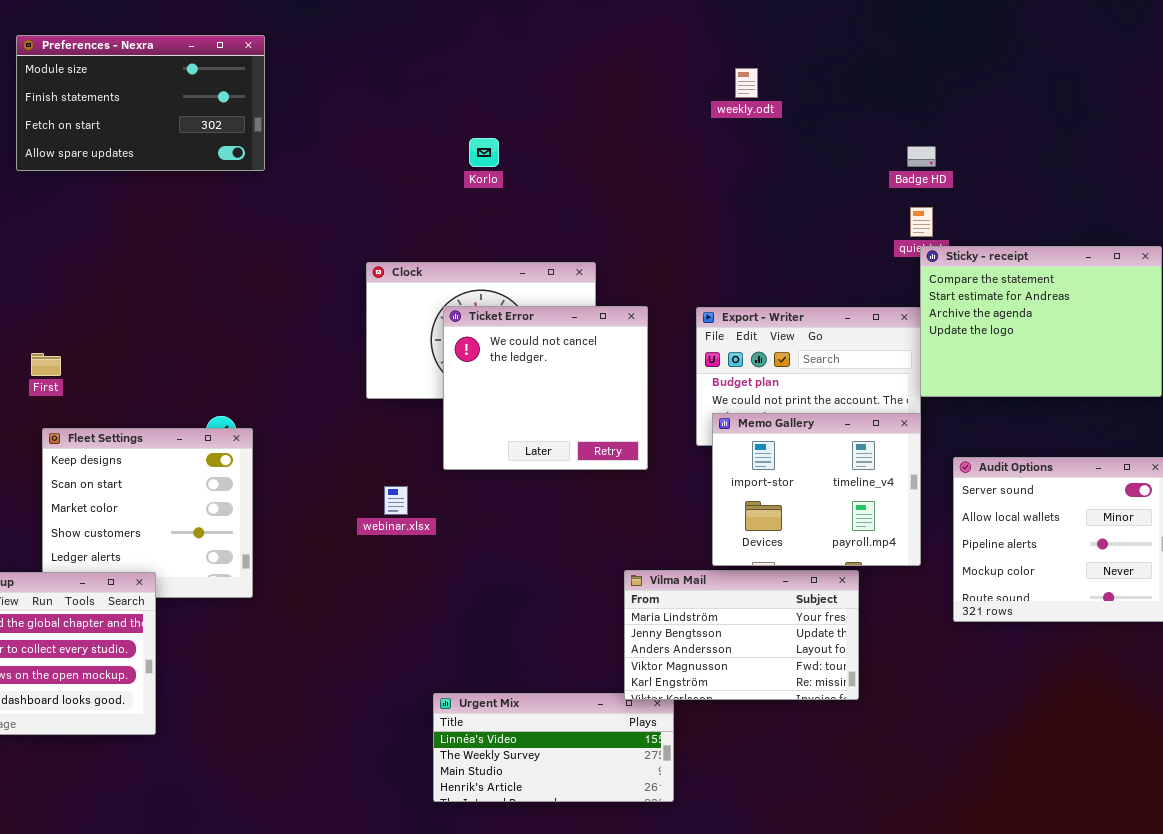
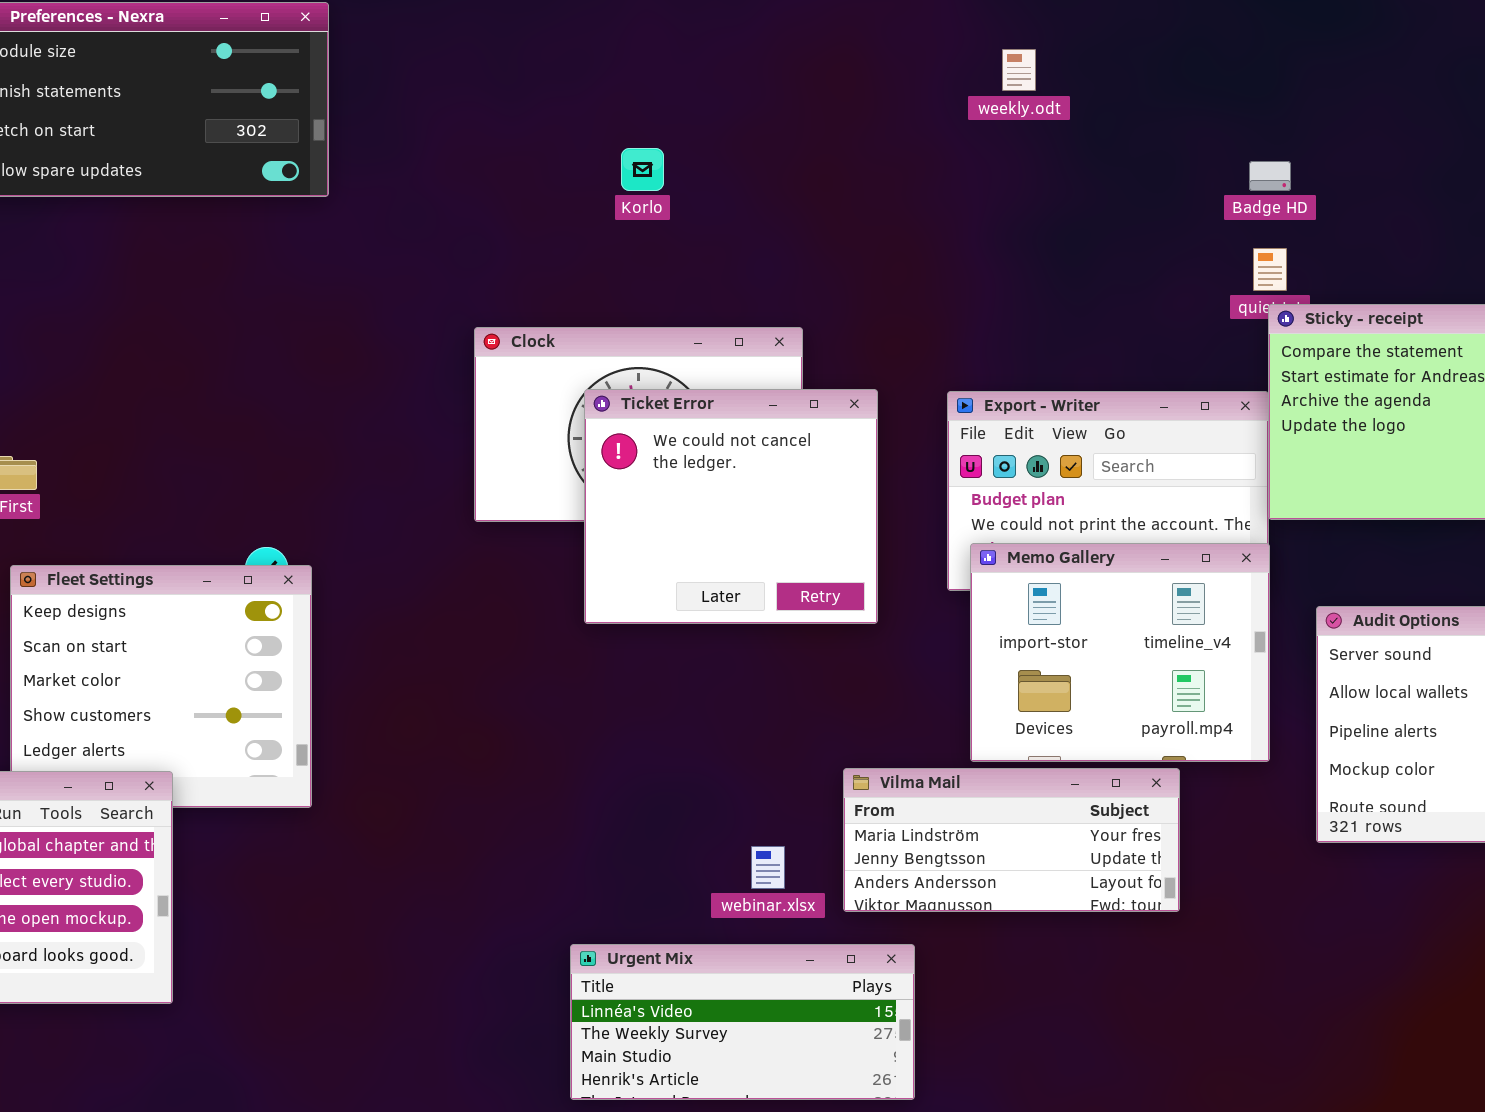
webinar.xlsx: [384,486,408,515] -> [751,846,785,889], moved
Vilma Mail: [624,570,859,700] -> [843,768,1180,912], resized

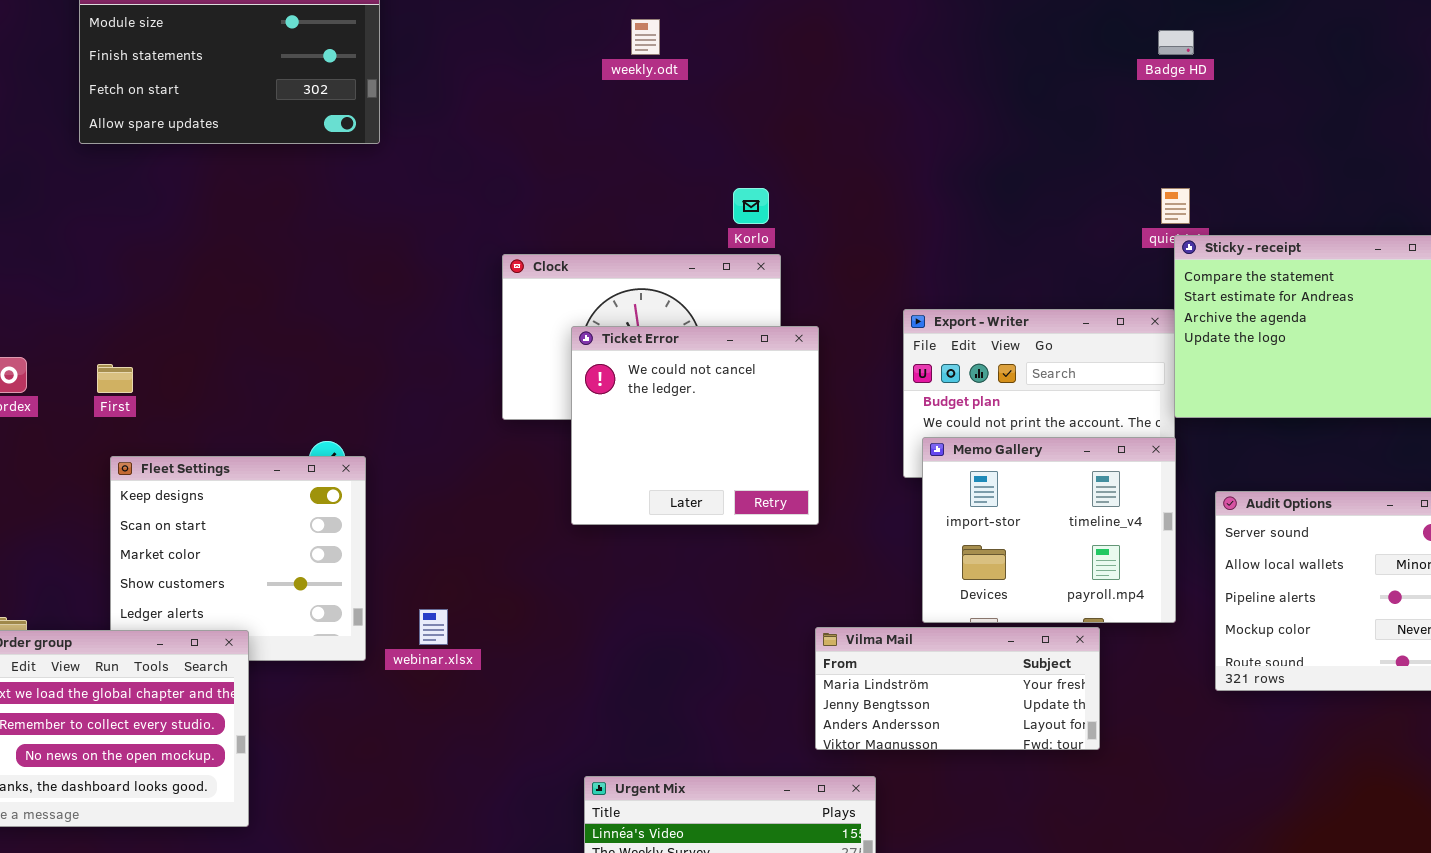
weekly.odt: [1002,49,1036,91] -> [631,19,660,55], moved
Korlo: [621,148,664,191] -> [733,188,769,224], moved
Badge HD: [1249,161,1291,191] -> [1158,30,1194,55], moved
Ticket Error: [584,389,878,624] -> [571,326,819,525], moved
webinar.xlsx: [751,846,785,889] -> [419,609,448,645], moved

